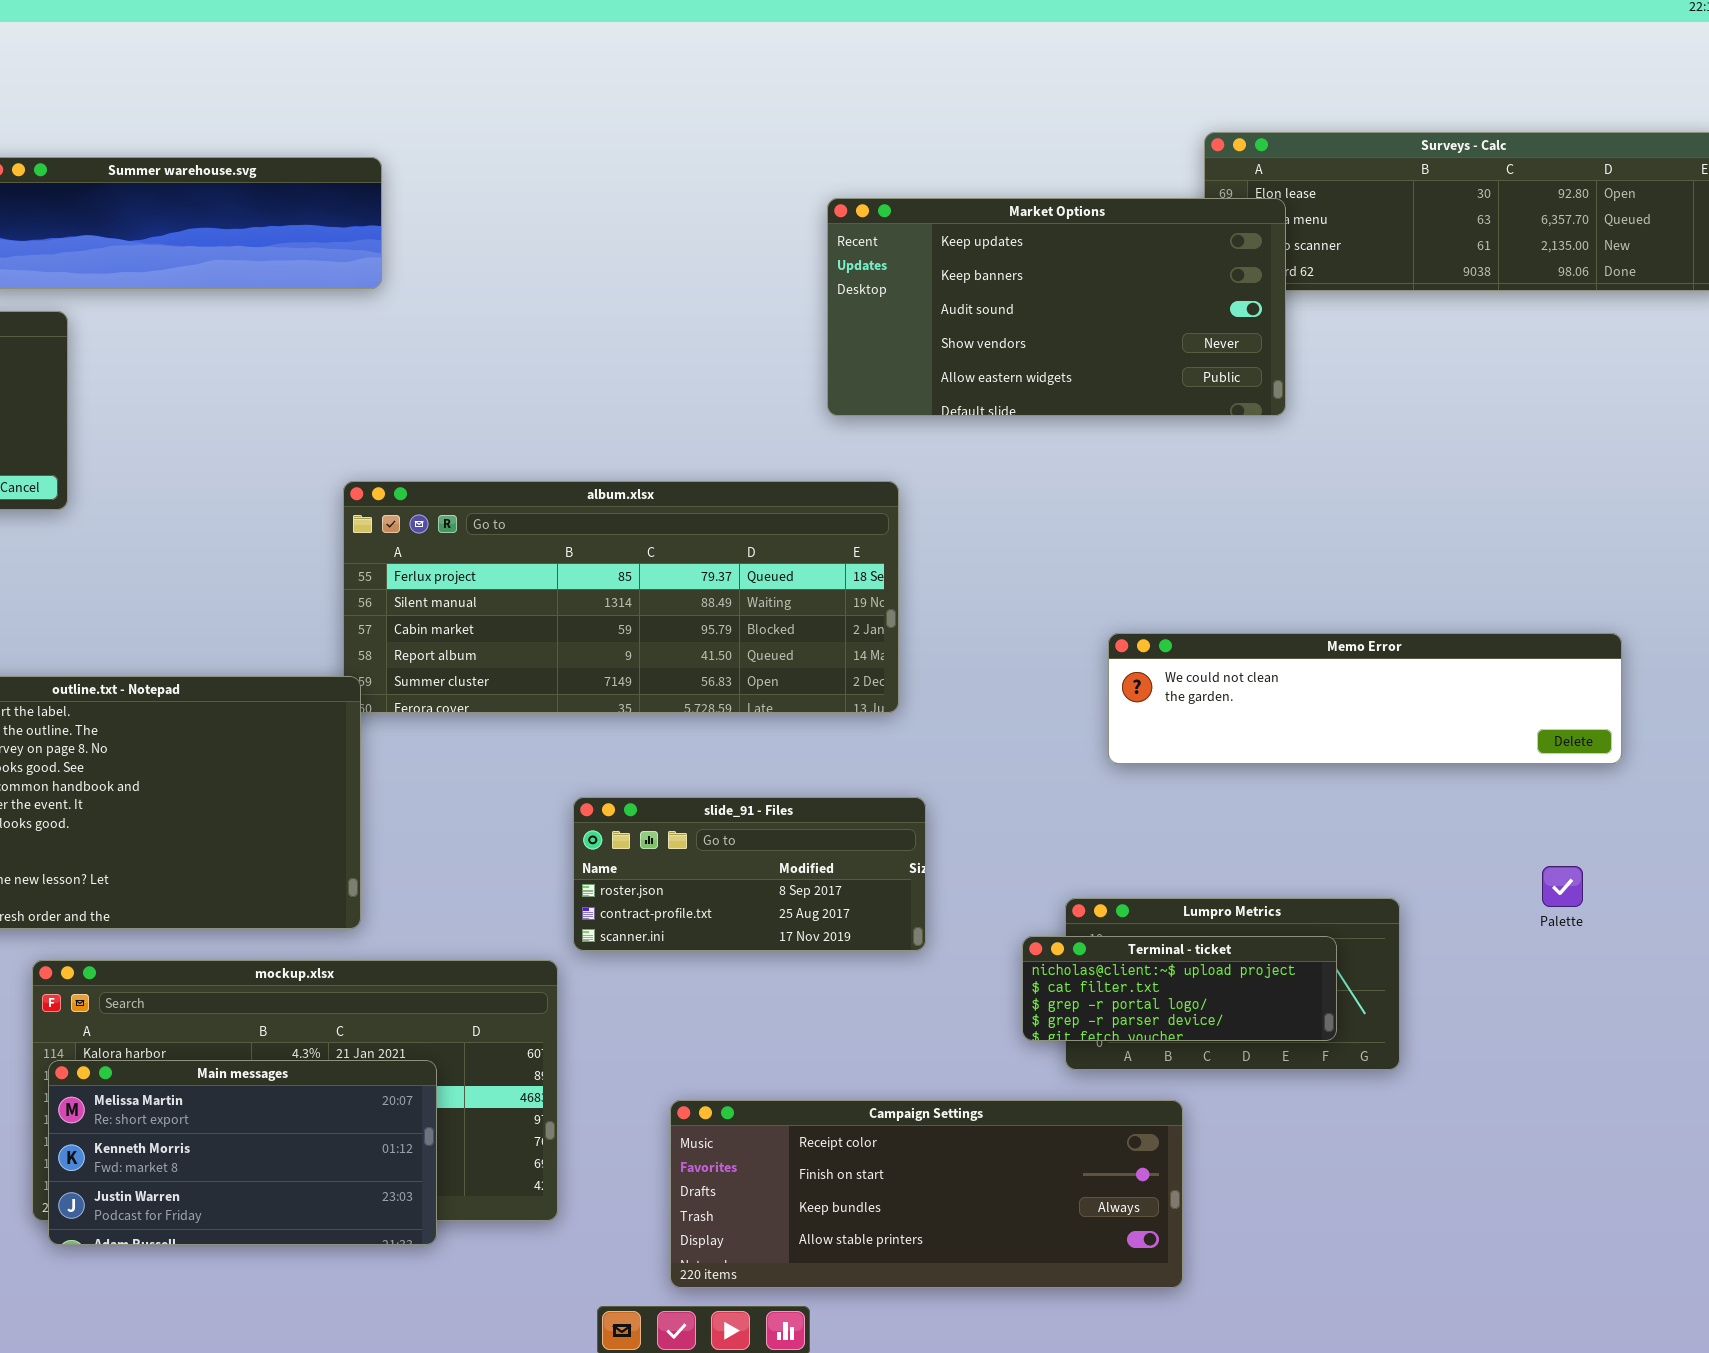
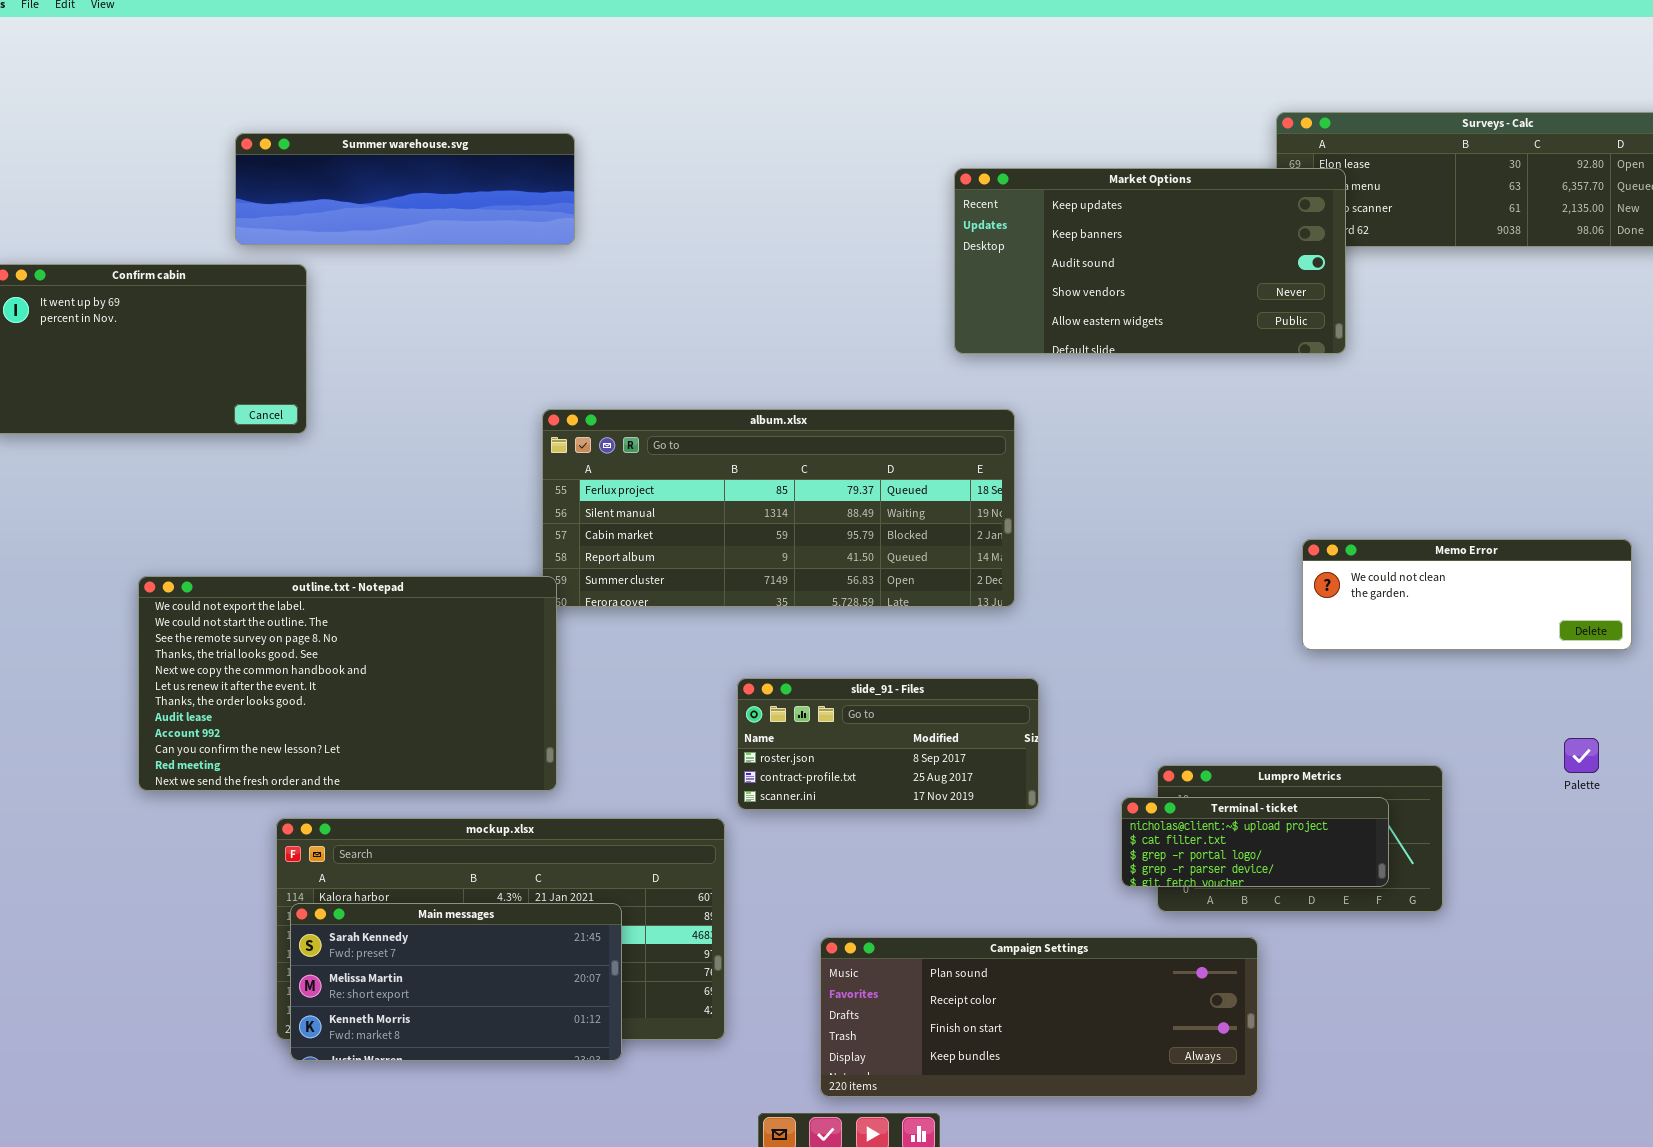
Memo Error: [1108,633,1622,764] -> [1302,539,1632,650], resized
Main messages: [48,1060,437,1245] -> [290,903,622,1061], scrolled up 1 row
Campaign Settings: [670,1100,1183,1288] -> [820,937,1258,1097], scrolled up 1 row

